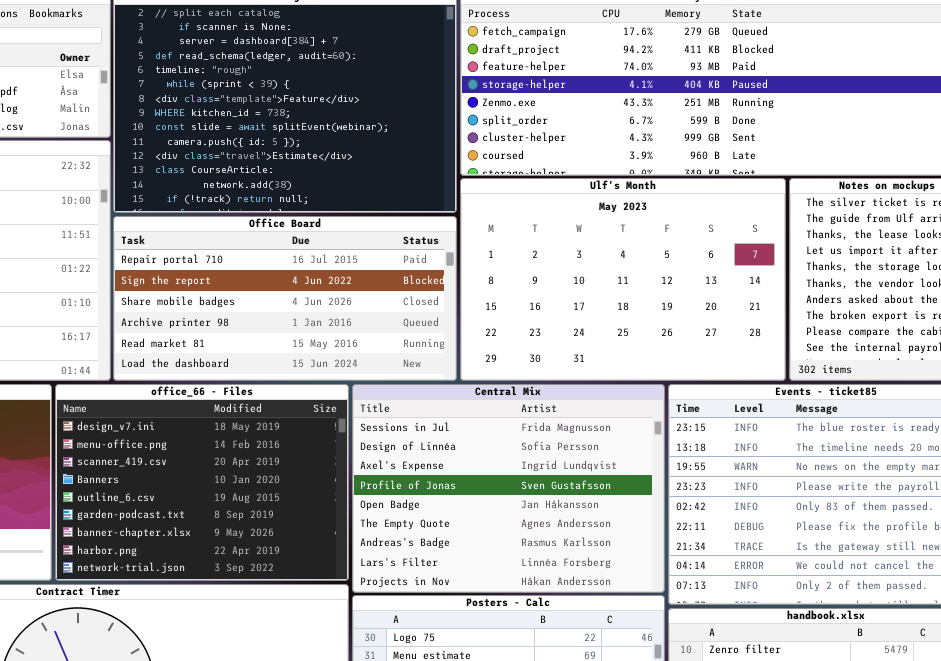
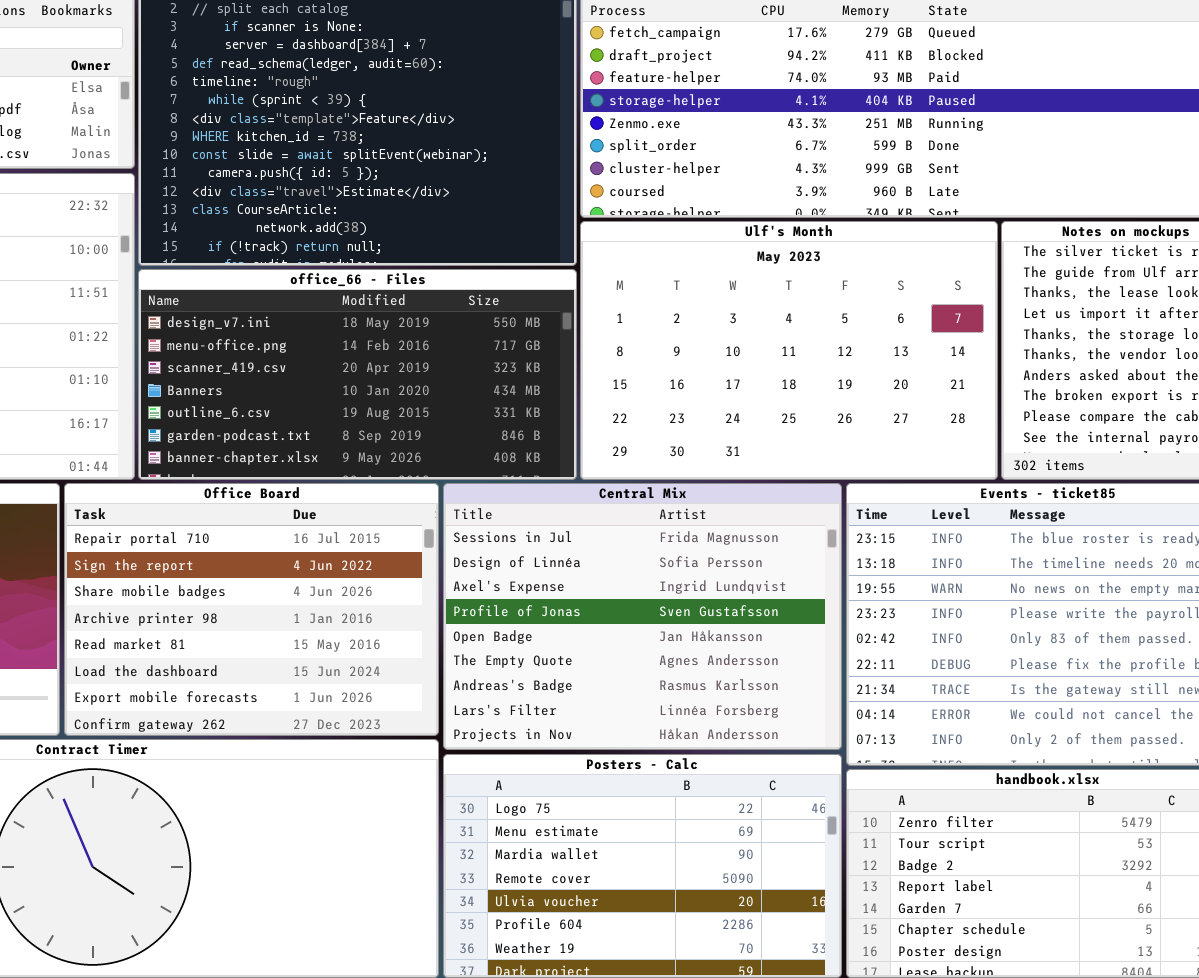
Office Board: [113,216,457,381] -> [64,483,439,736], moved, resized
office_66 - Files: [55,384,349,581] -> [138,269,577,480], moved, resized

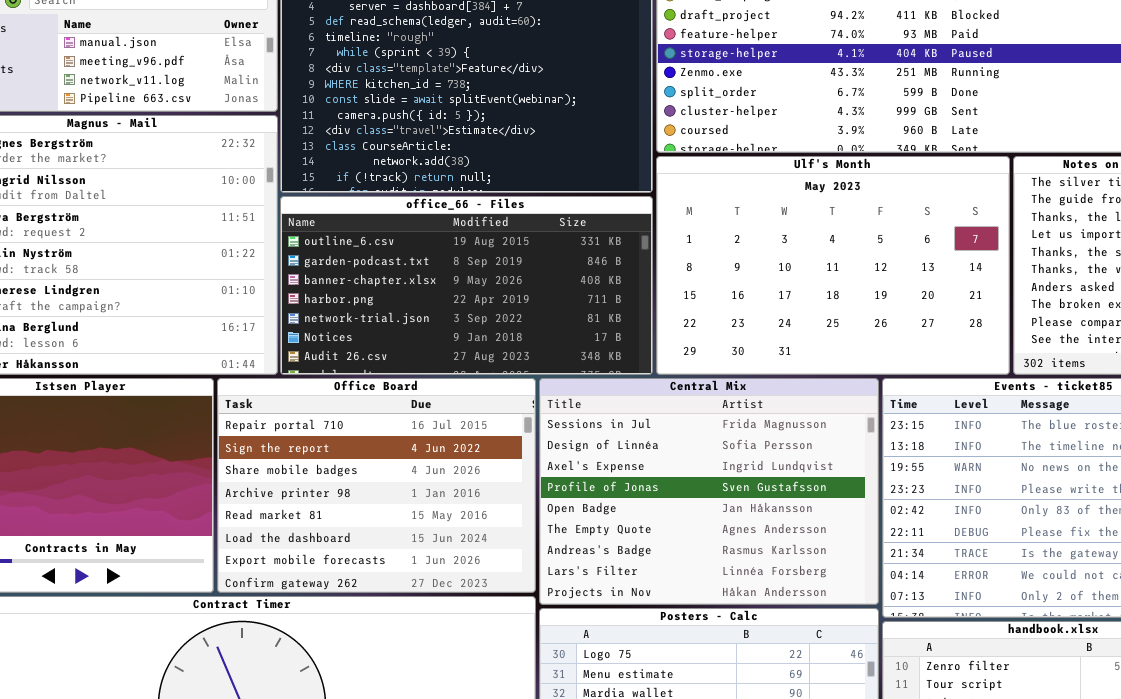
office_66 - Files: [138,269,577,480] -> [280,196,653,375], scrolled down 4 rows

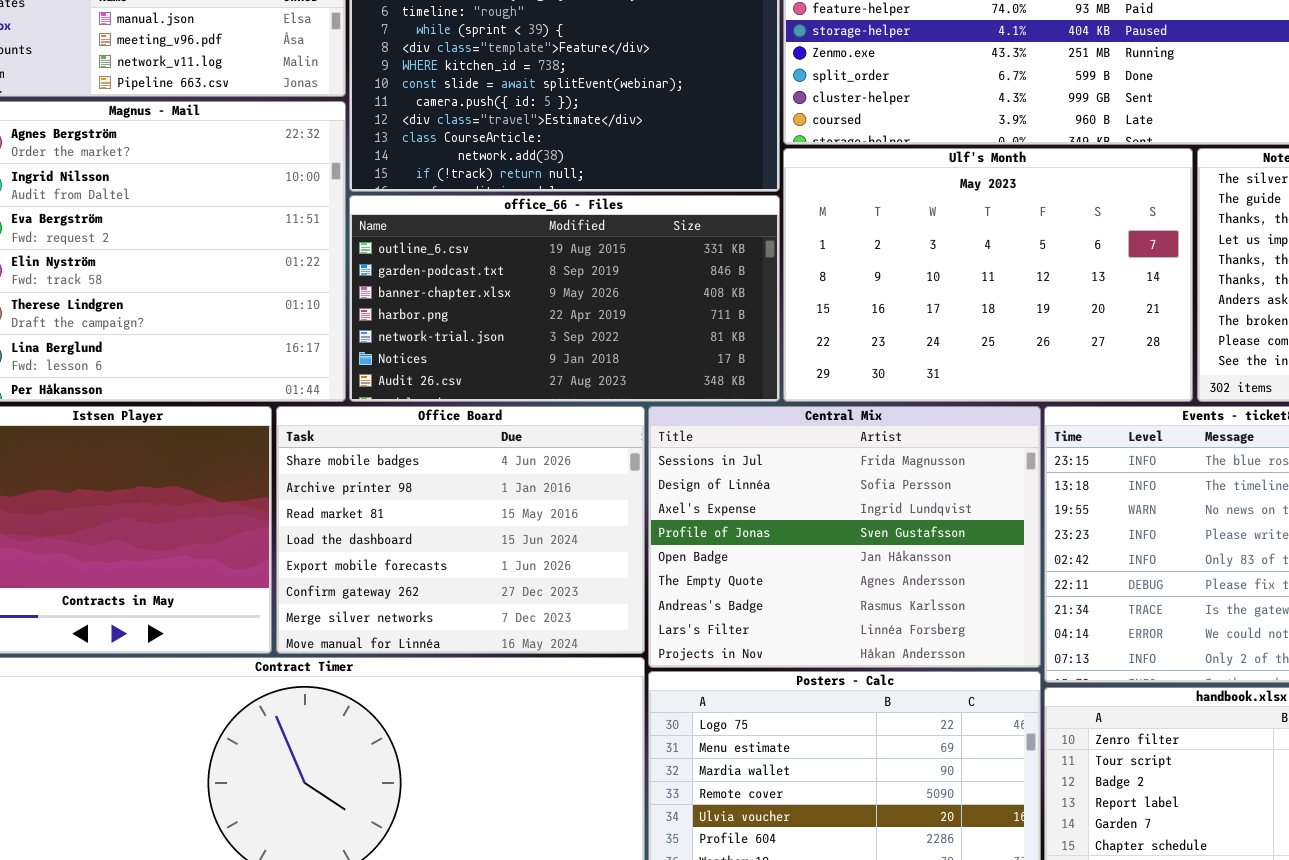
Office Board: [217,378,536,593] -> [276,406,645,654], scrolled down 2 rows

